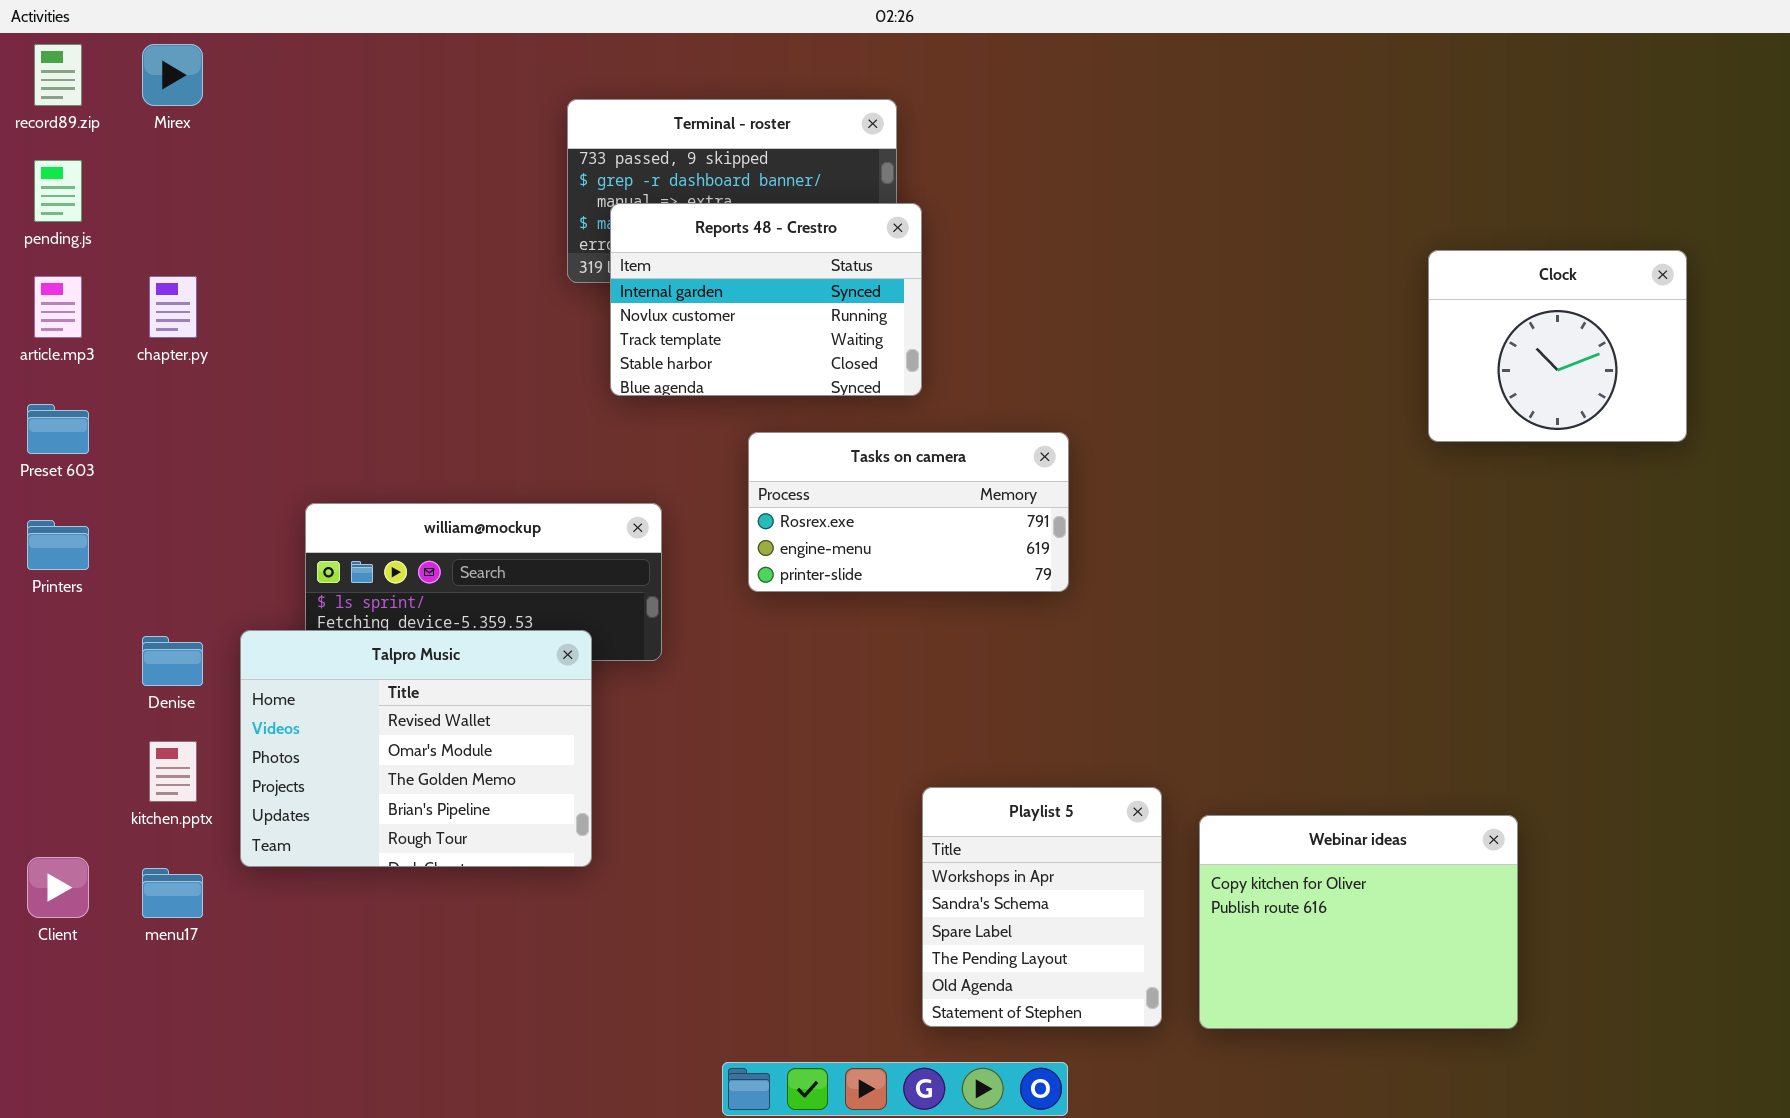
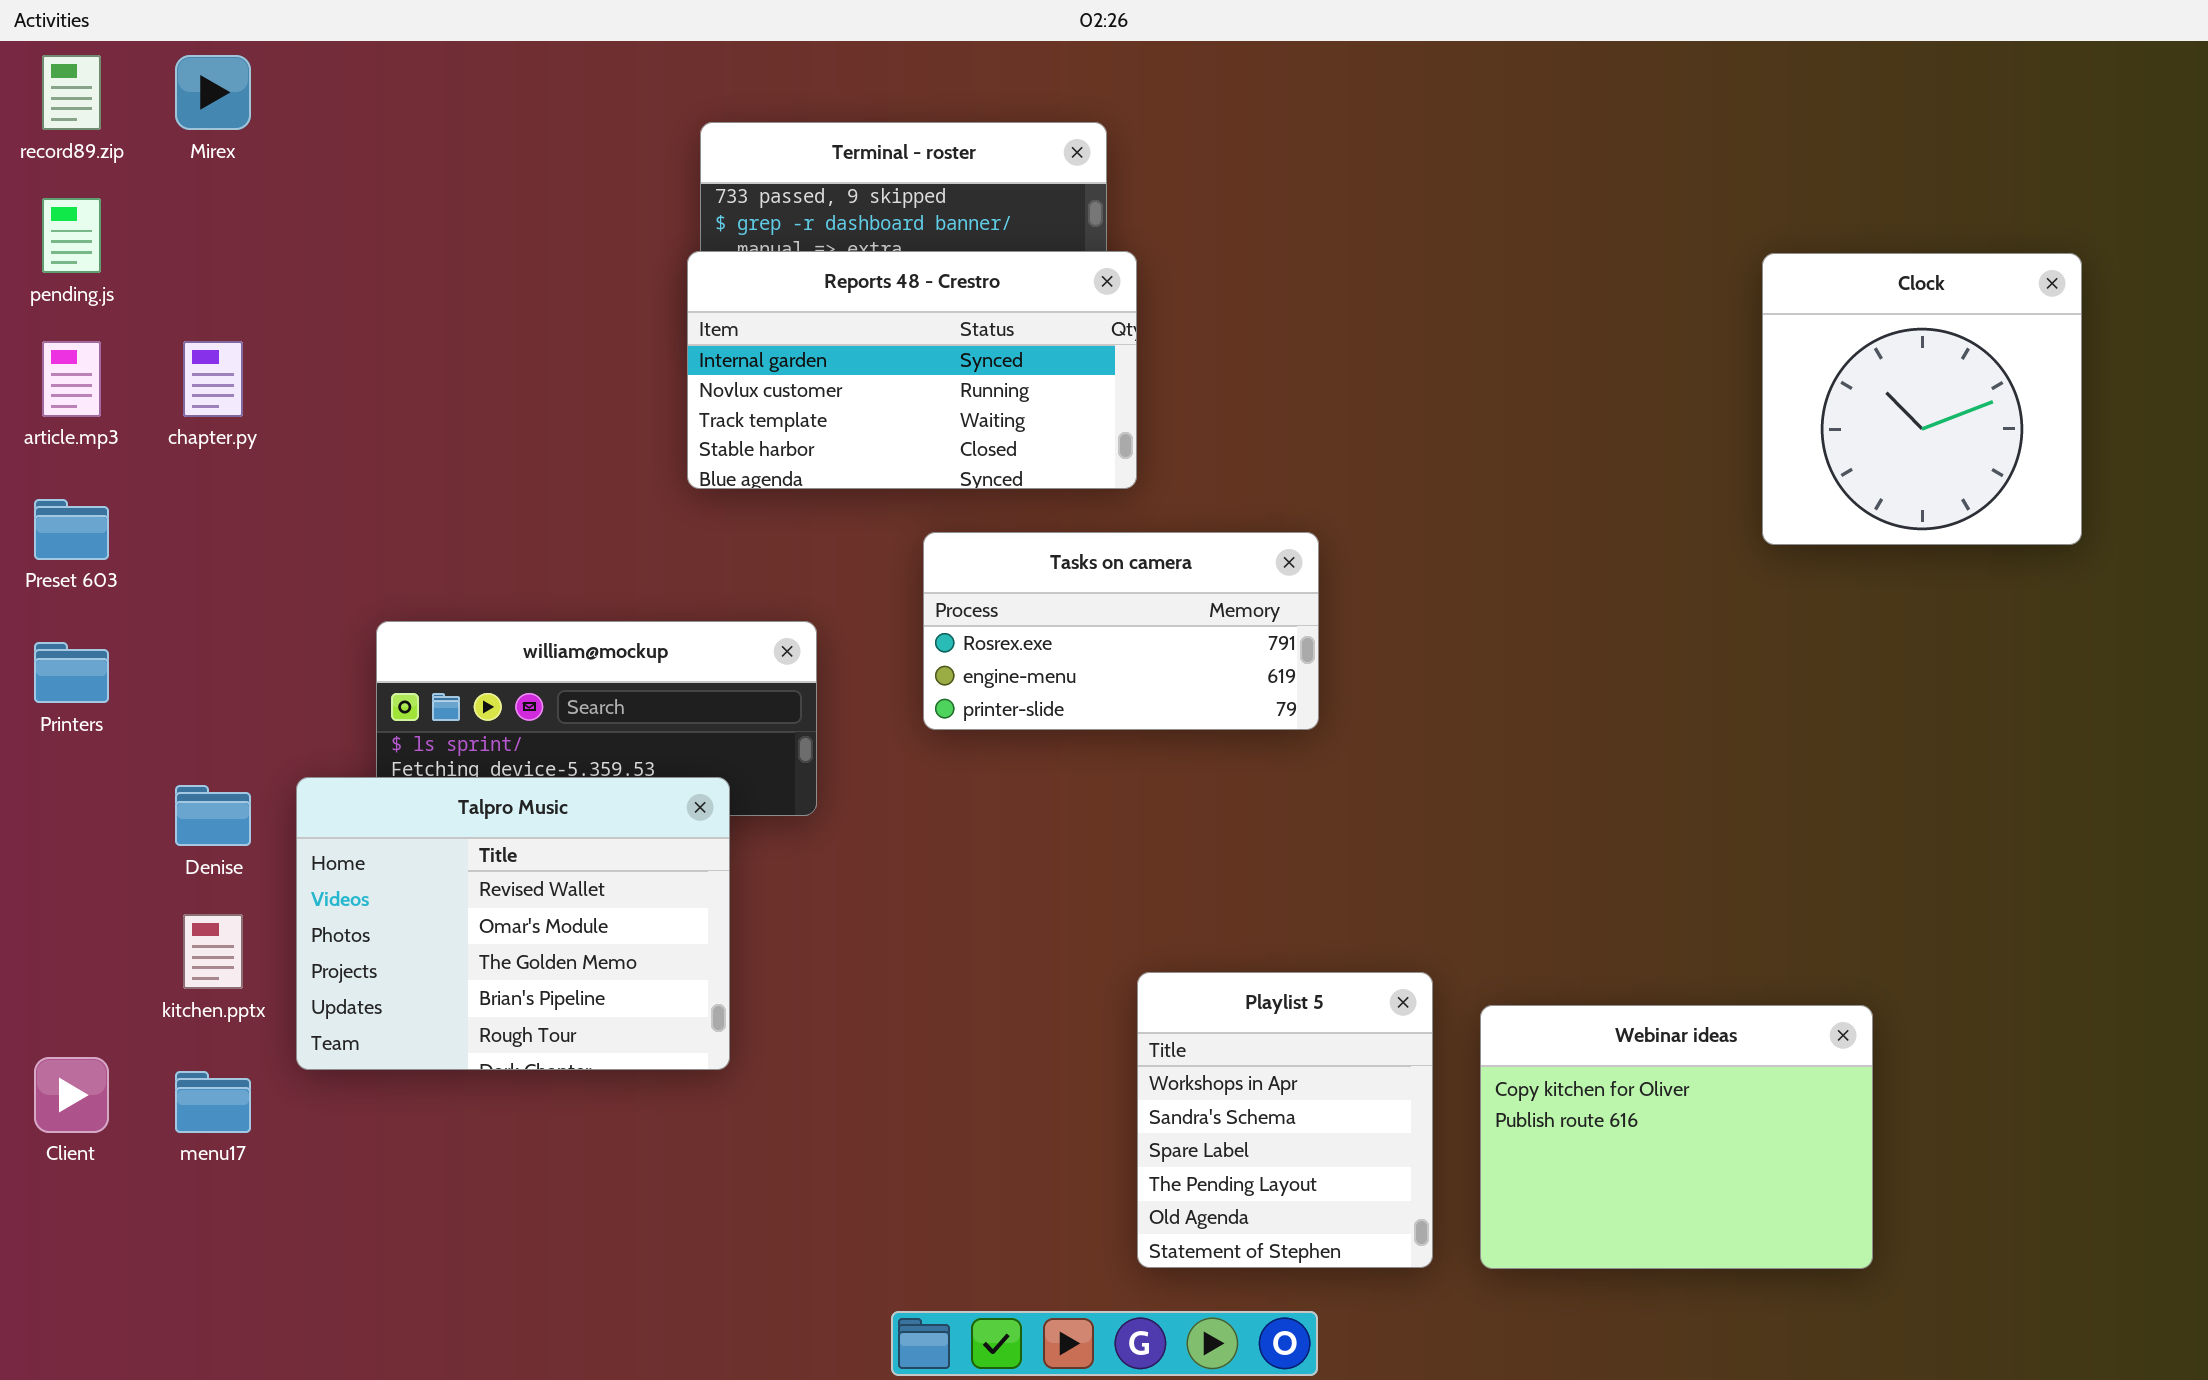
Reports 48 - Crestro: [610,203,922,396] -> [687,251,1137,489], resized
Clock: [1428,250,1687,442] -> [1762,253,2082,545], resized

